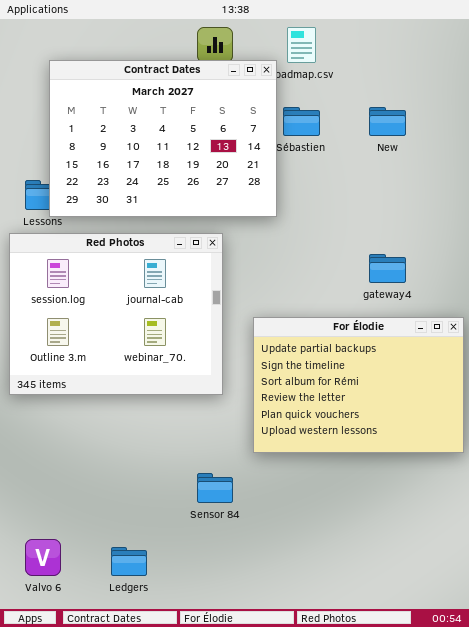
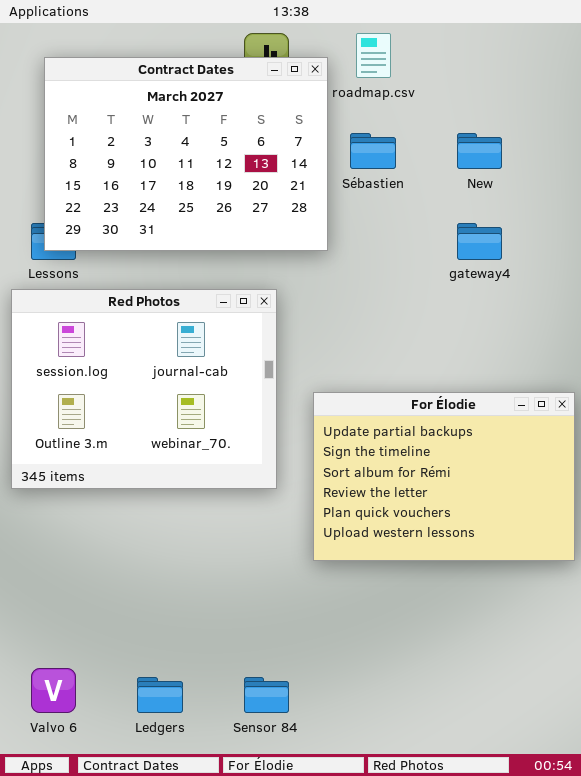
Contract Dates: [49,60,277,217] -> [44,57,328,251], moved
gateway4: [369,254,406,283] -> [457,223,502,260], moved
Sensor 84: [197,473,233,503] -> [244,677,289,713], moved

